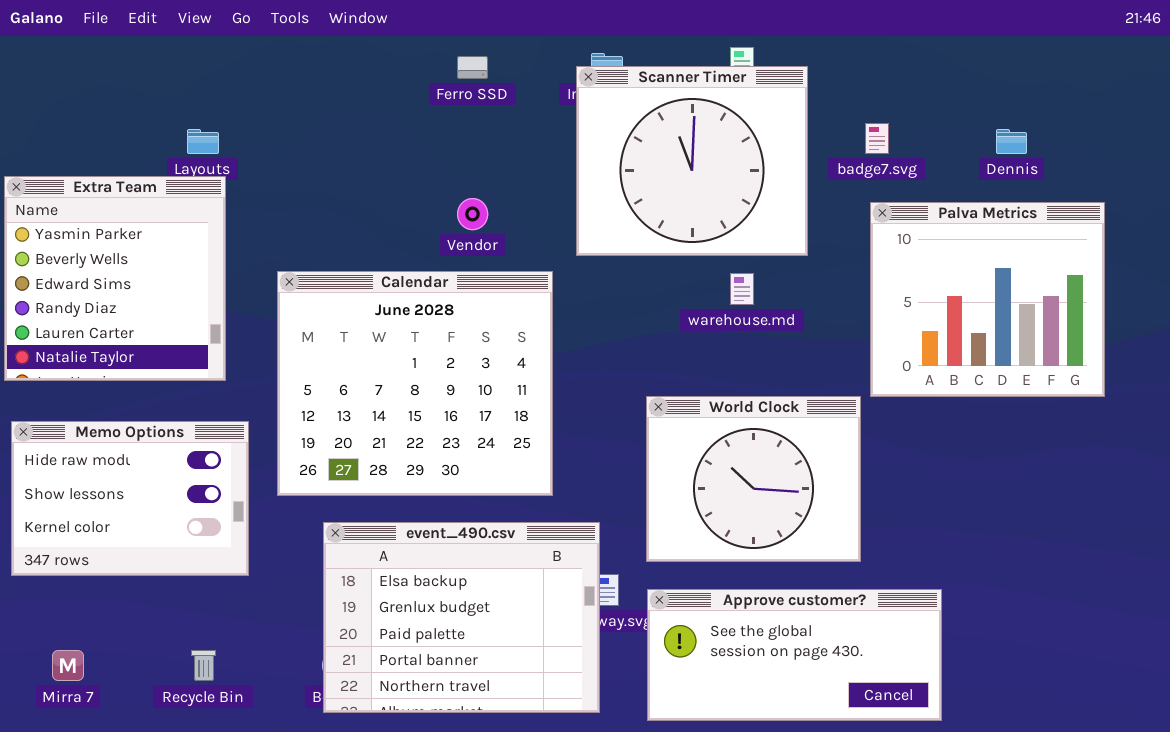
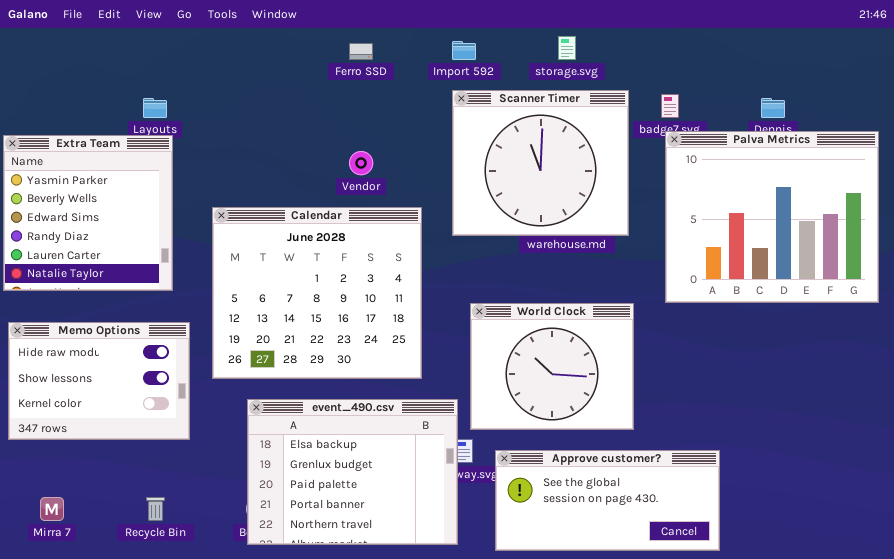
Scanner Timer: [576,66,808,256] -> [452,90,629,236], moved
Palva Metrics: [870,202,1105,397] -> [665,131,879,303], resized
World Clock: [646,396,861,562] -> [470,303,634,430], moved

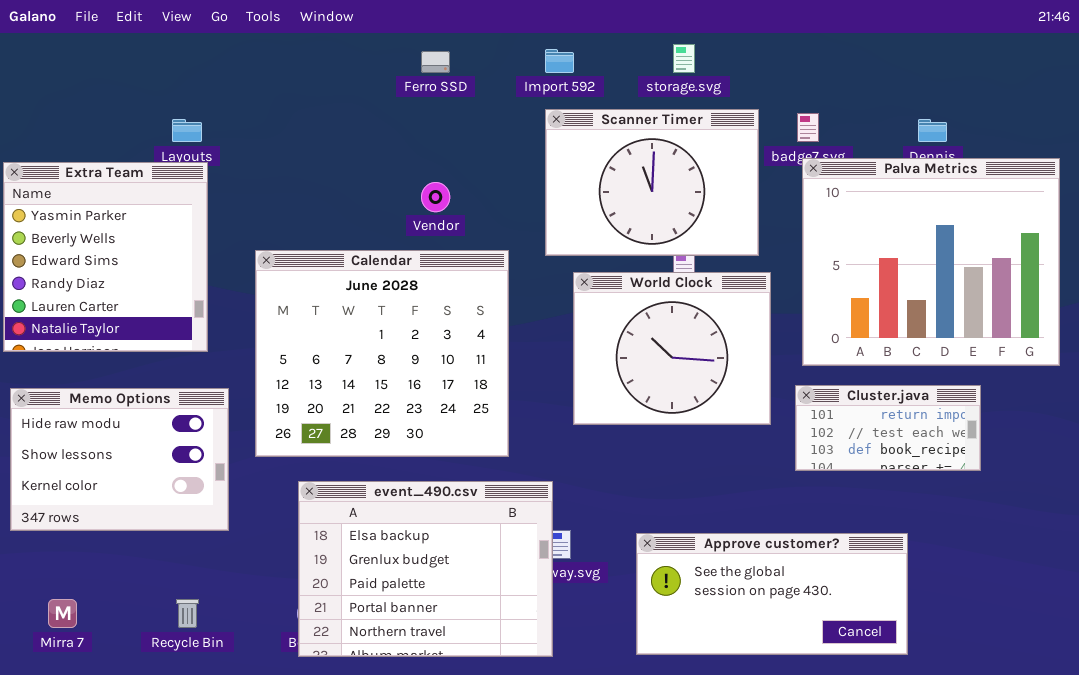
Scanner Timer: [452,90,629,236] -> [545,109,759,256], resized
World Clock: [470,303,634,430] -> [573,272,771,425], moved
Cluster.java: none -> [795,385,981,471], opened
Approve customer?: [495,450,720,551] -> [636,533,908,655], moved

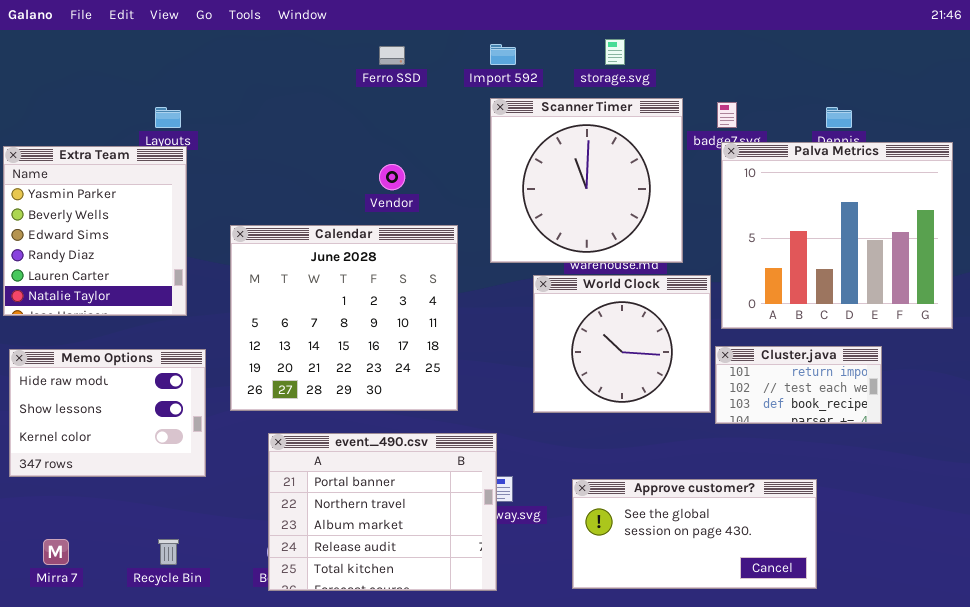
Scanner Timer: [545,109,759,256] -> [490,98,683,263], resized
World Clock: [573,272,771,425] -> [533,275,711,413], moved
event_490.csv: [298,481,553,657] -> [268,433,497,591], scrolled down 3 rows

